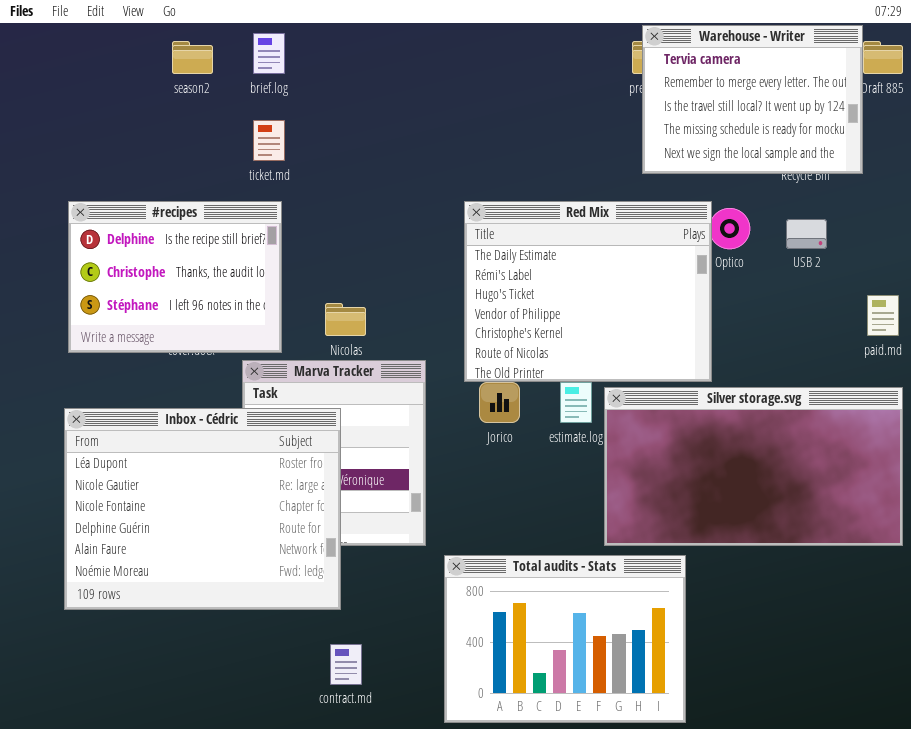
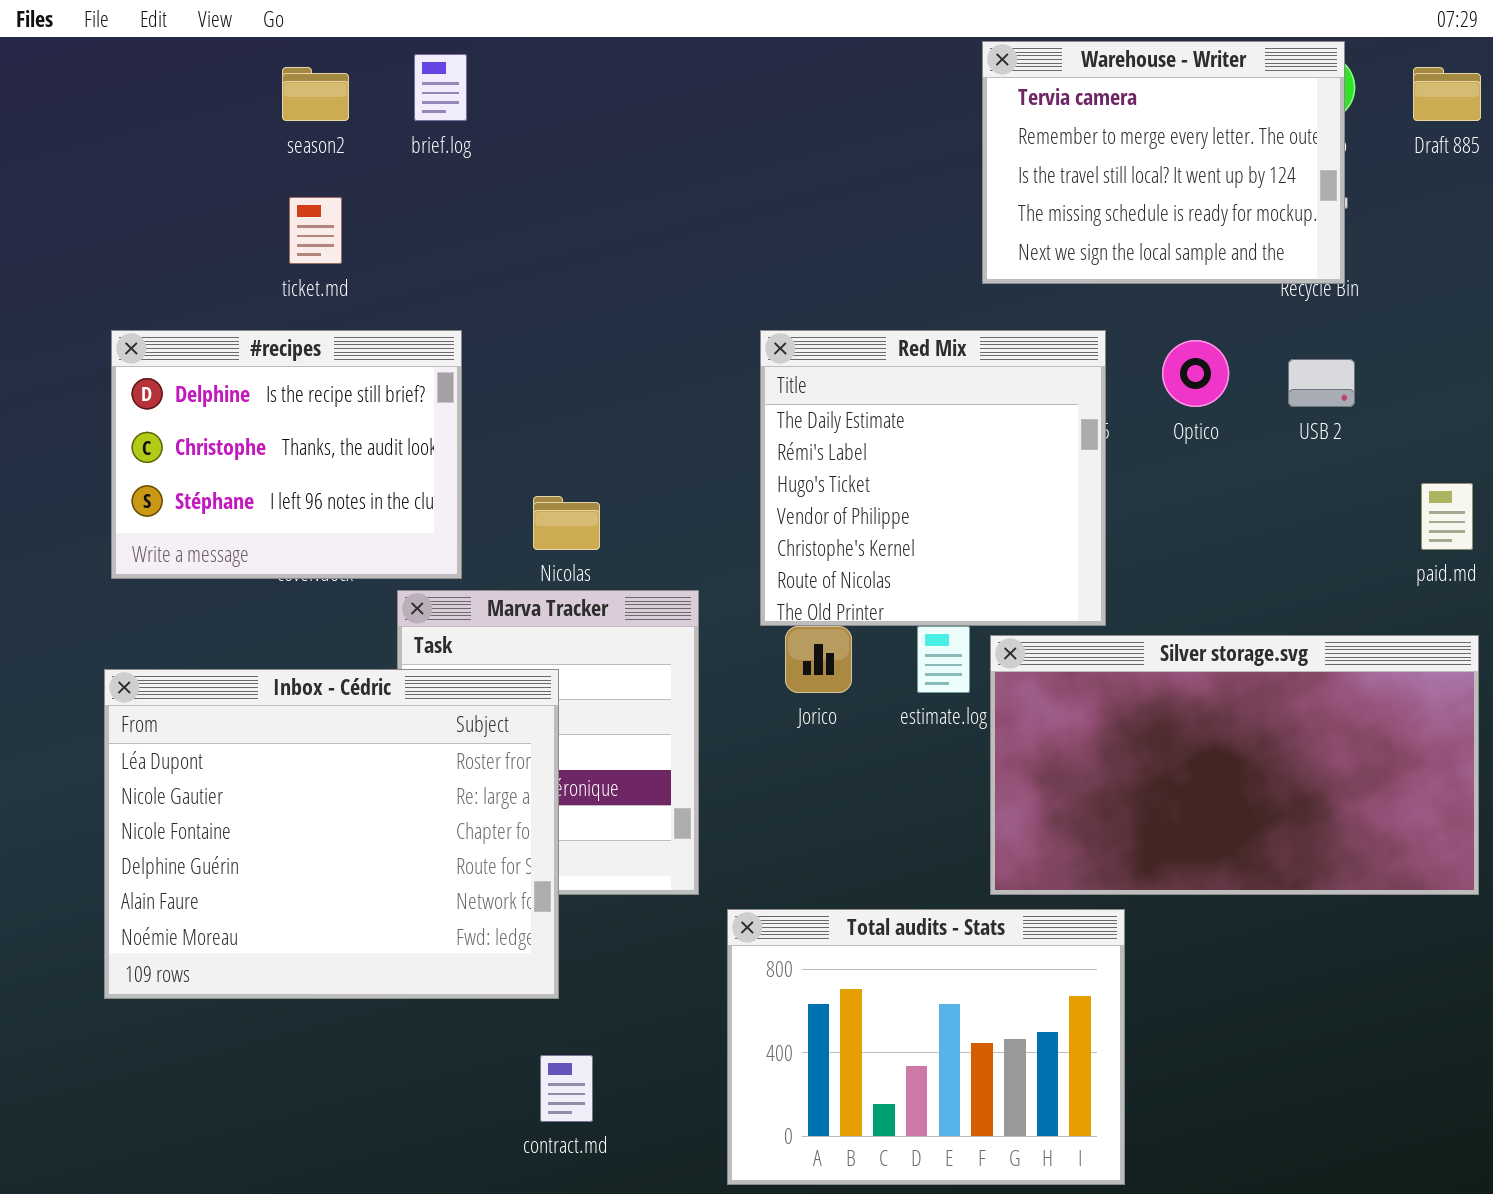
Warehouse - Writer: [642,25,863,174] -> [982,41,1345,284], moved
ticket.md: [253,120,285,161] -> [289,197,342,264], moved
Red Mix: [464,201,712,382] -> [760,330,1106,626], resized

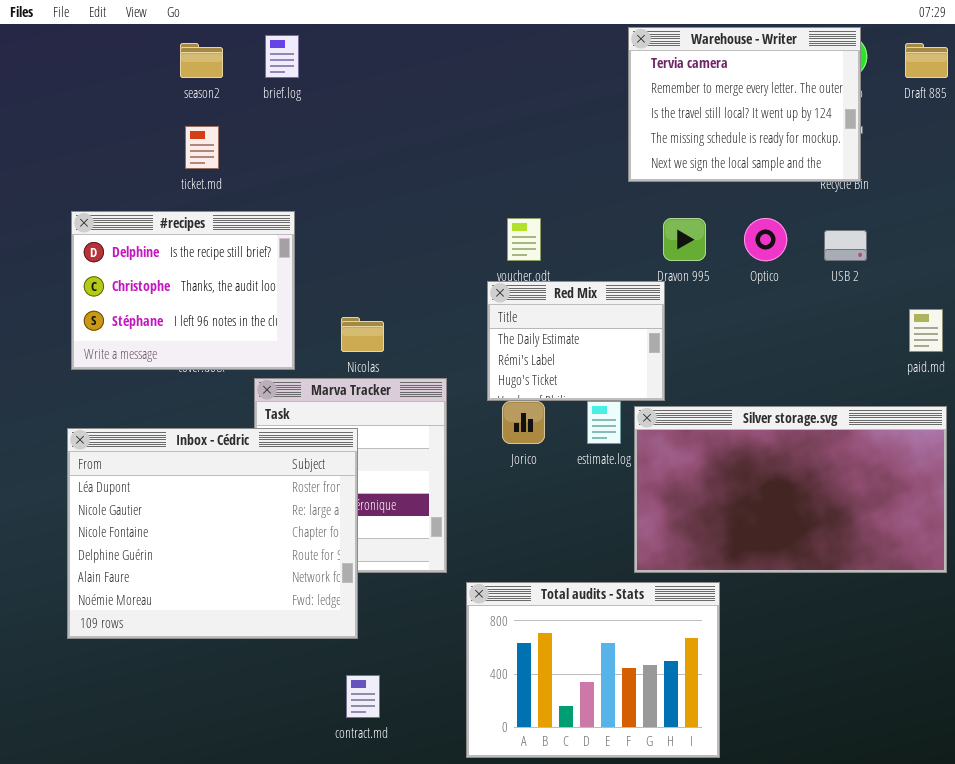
Red Mix: [760,330,1106,626] -> [487,281,665,401], resized

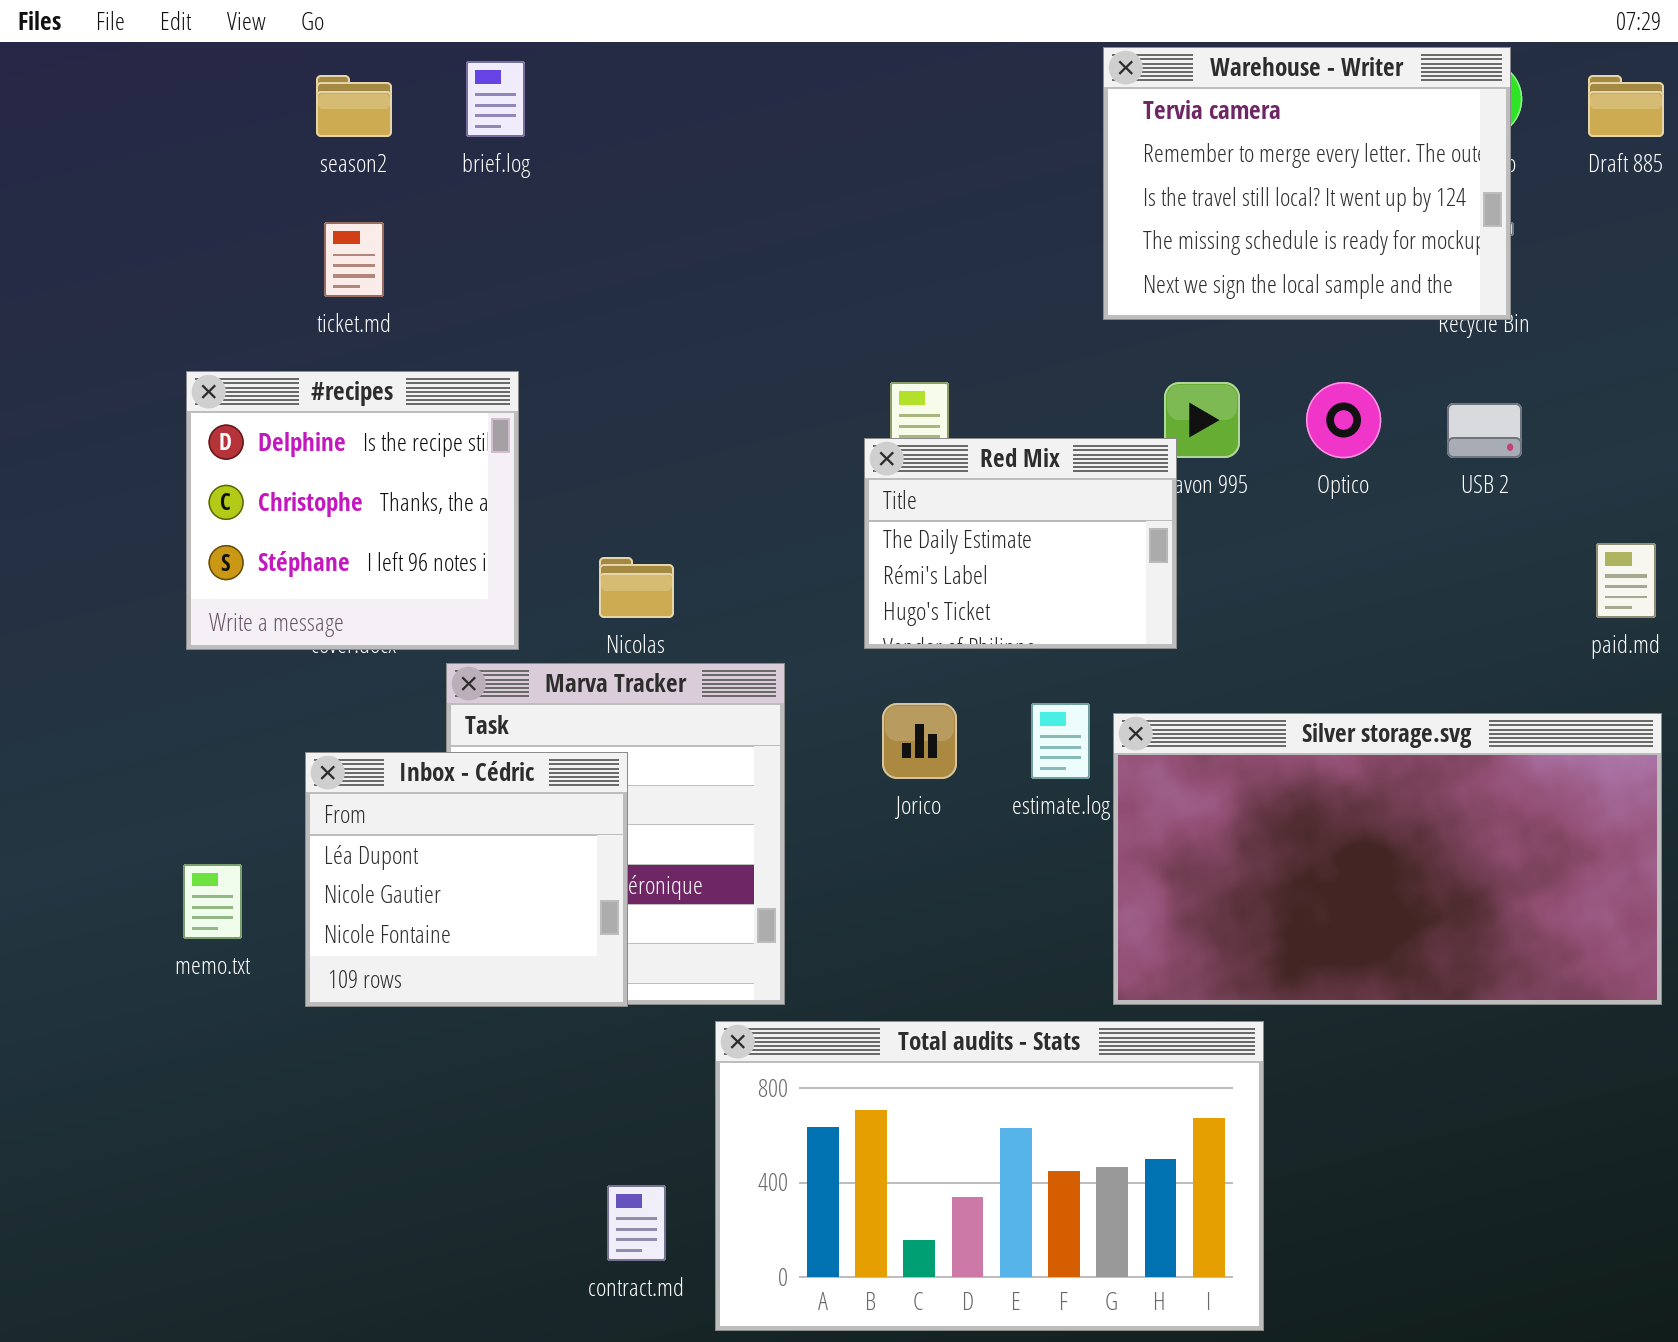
#recipes: [71,211,295,370] -> [186,371,519,650], resized
Red Mix: [487,281,665,401] -> [864,438,1177,649], moved
Inbox - Cédric: [67,428,358,639] -> [305,752,628,1007], resized
Total audits - Stats: [466,582,720,758] -> [715,1021,1264,1331], resized

